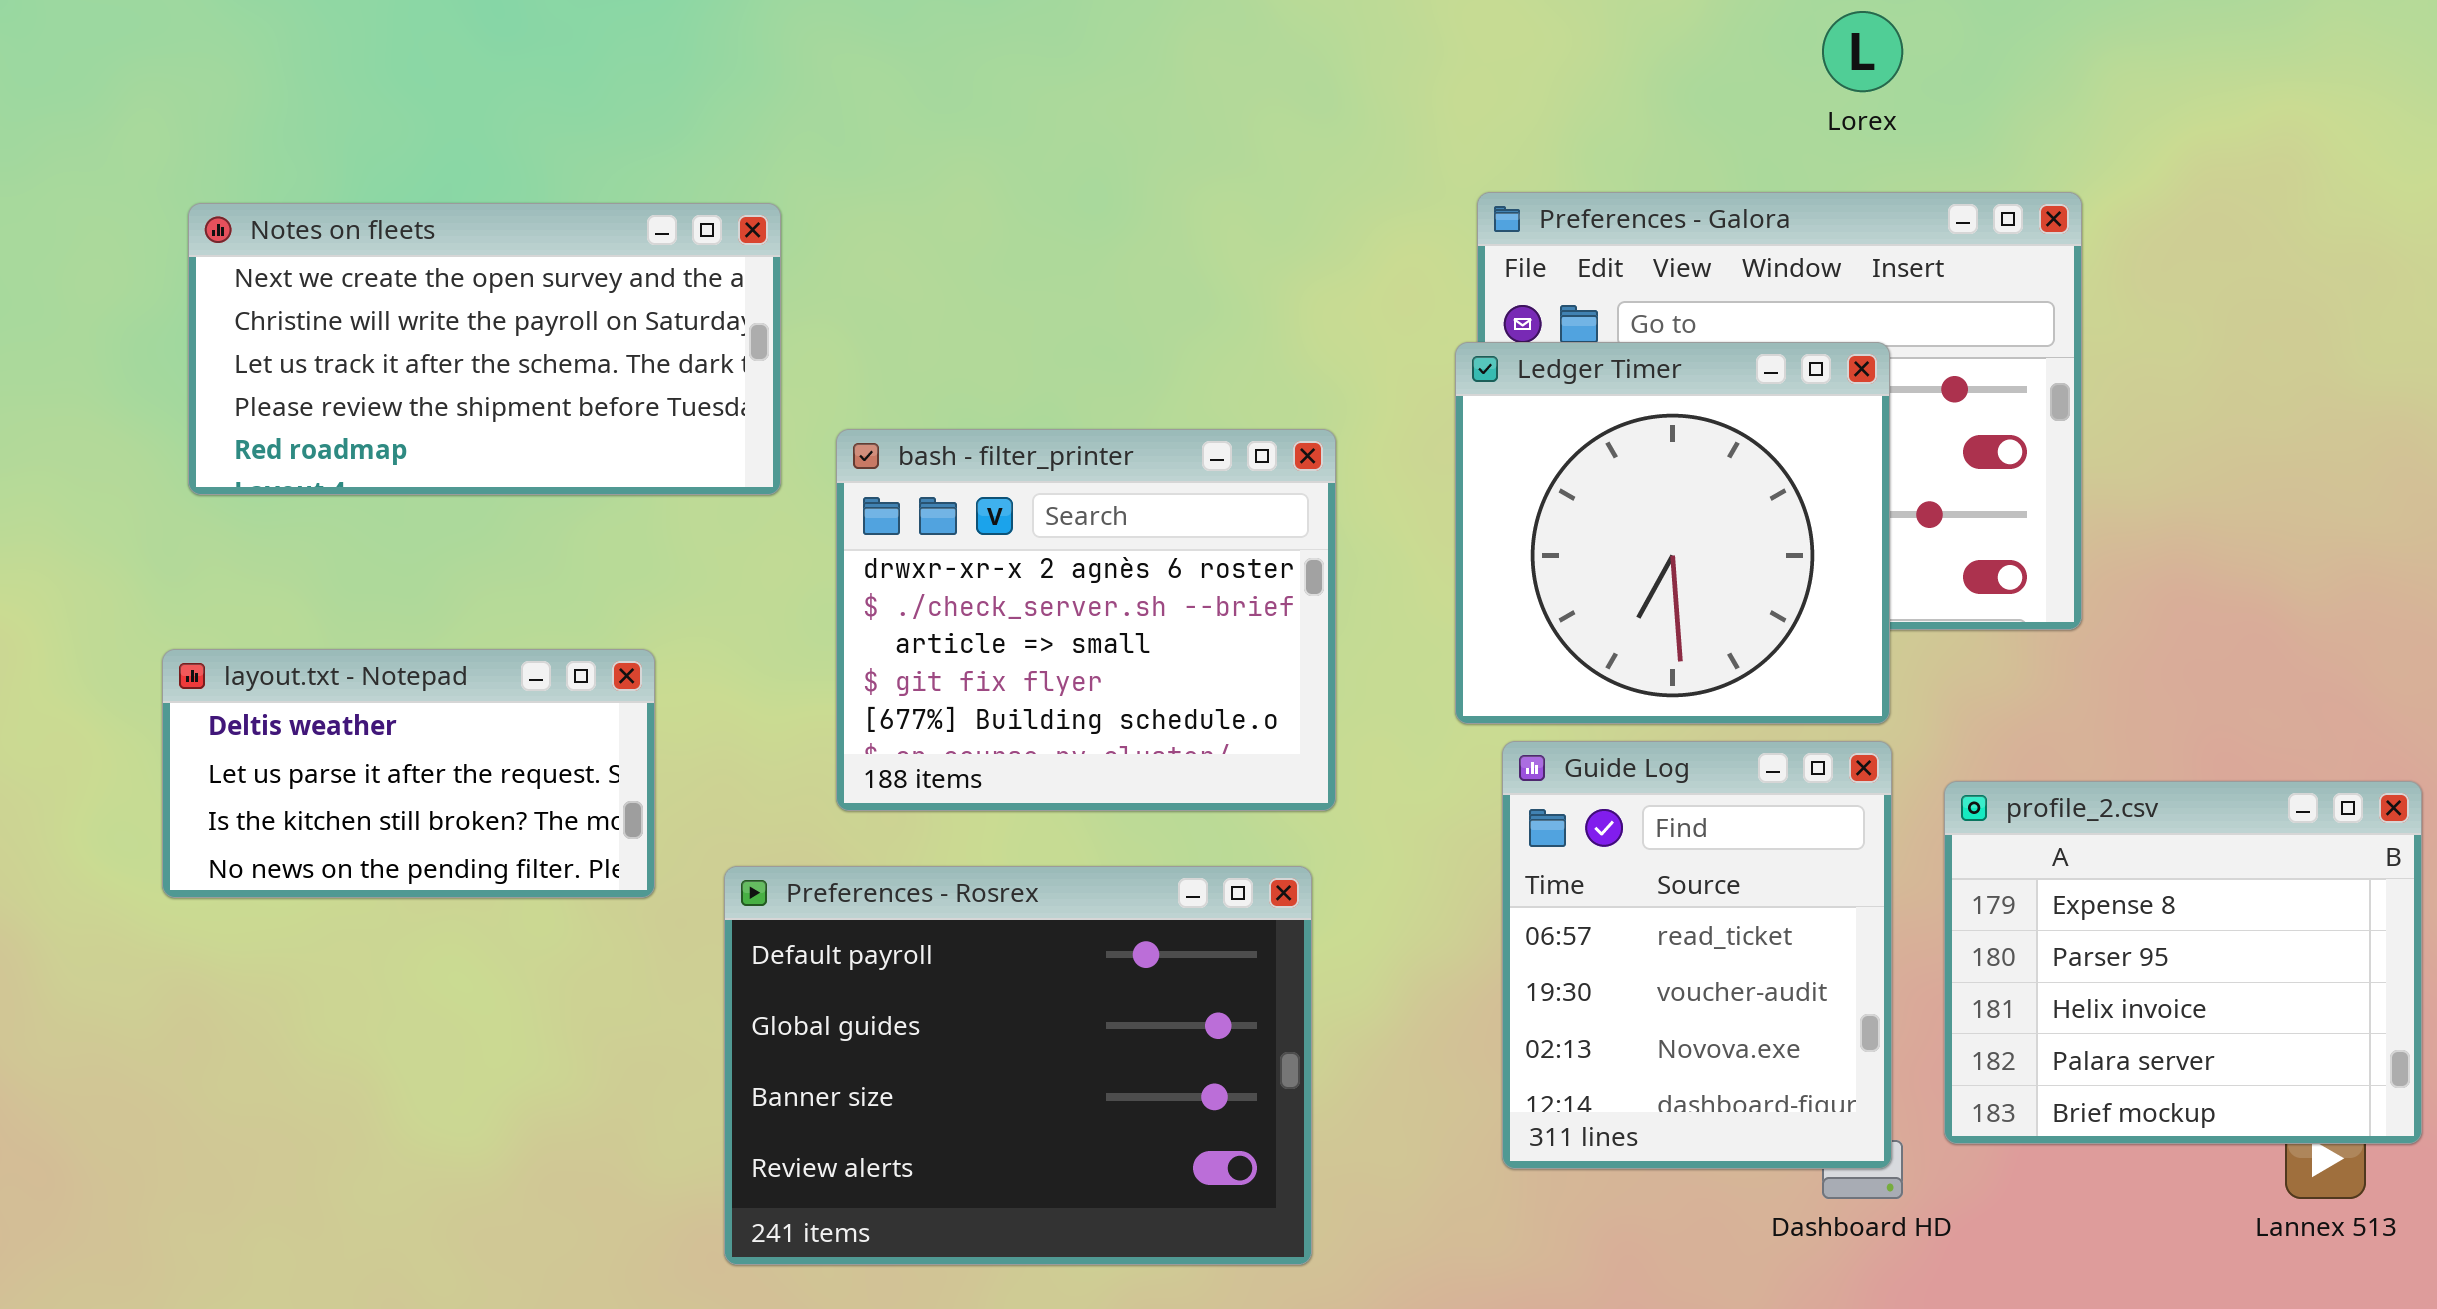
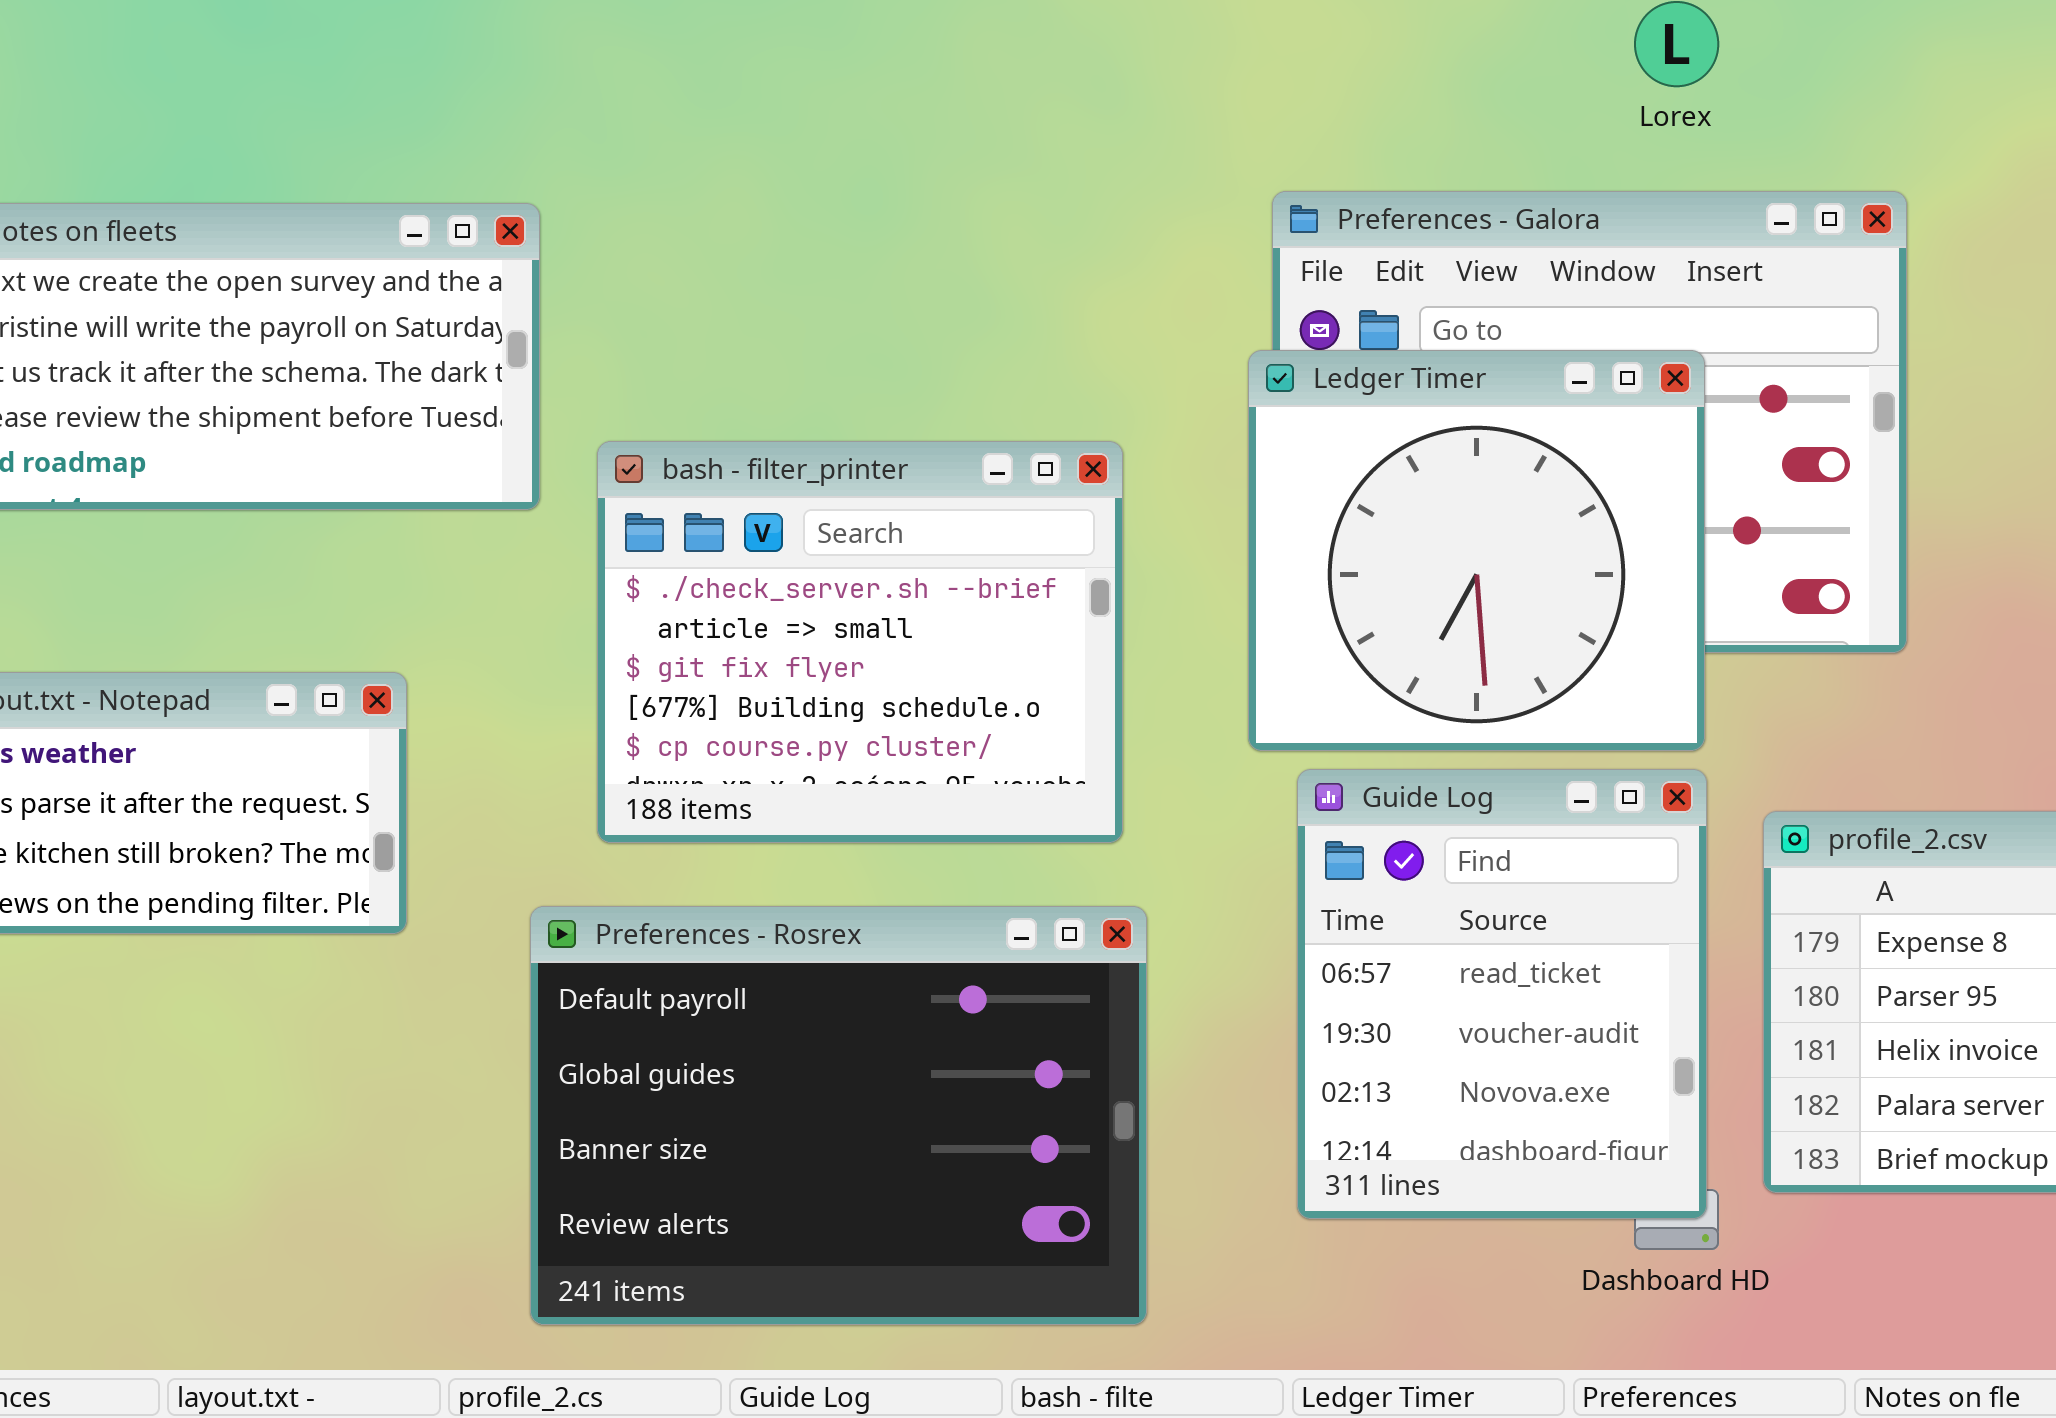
bash - filter_printer: [836,429,1336,811] -> [597,441,1123,843], scrolled down 1 row
Preferences - Rosrex: [724,866,1312,1265] -> [530,906,1147,1325], moved

